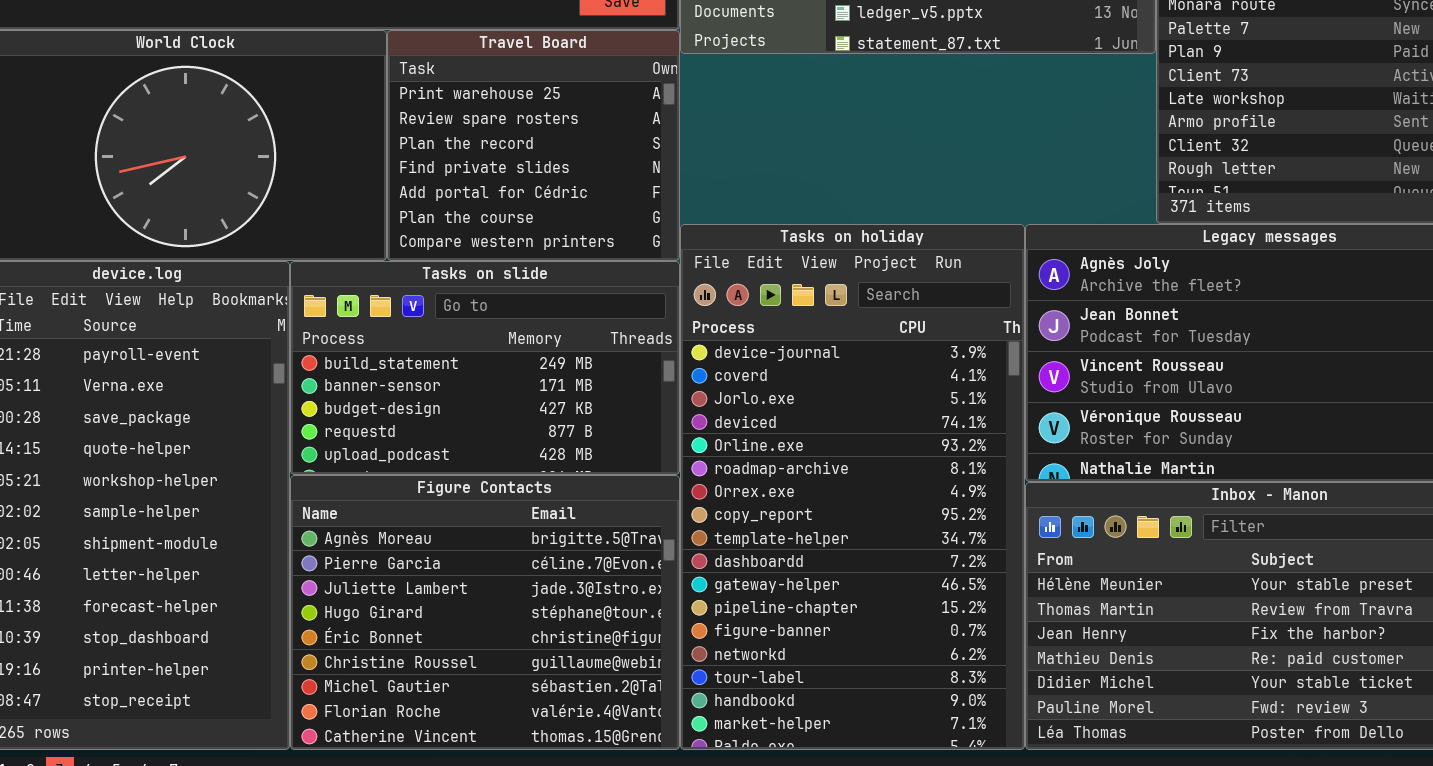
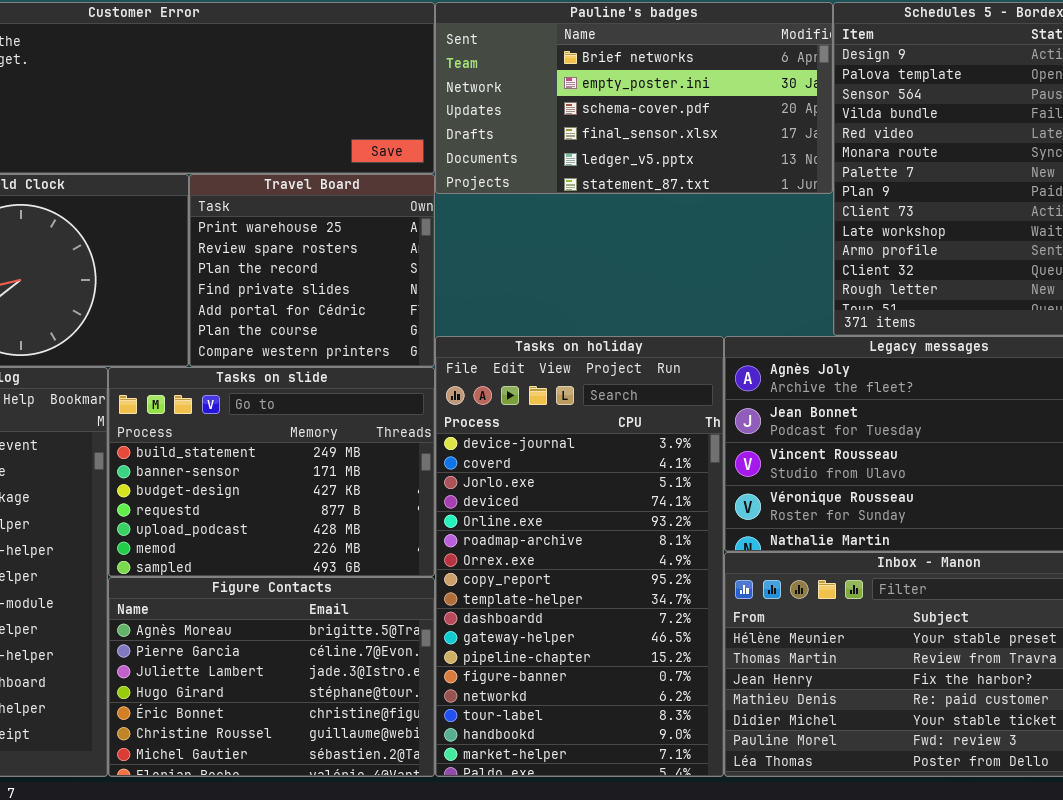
Tasks on slide: [290,261,680,475] -> [108,367,435,577], resized
Figure Contacts: [290,475,680,750] -> [108,577,435,777], resized

